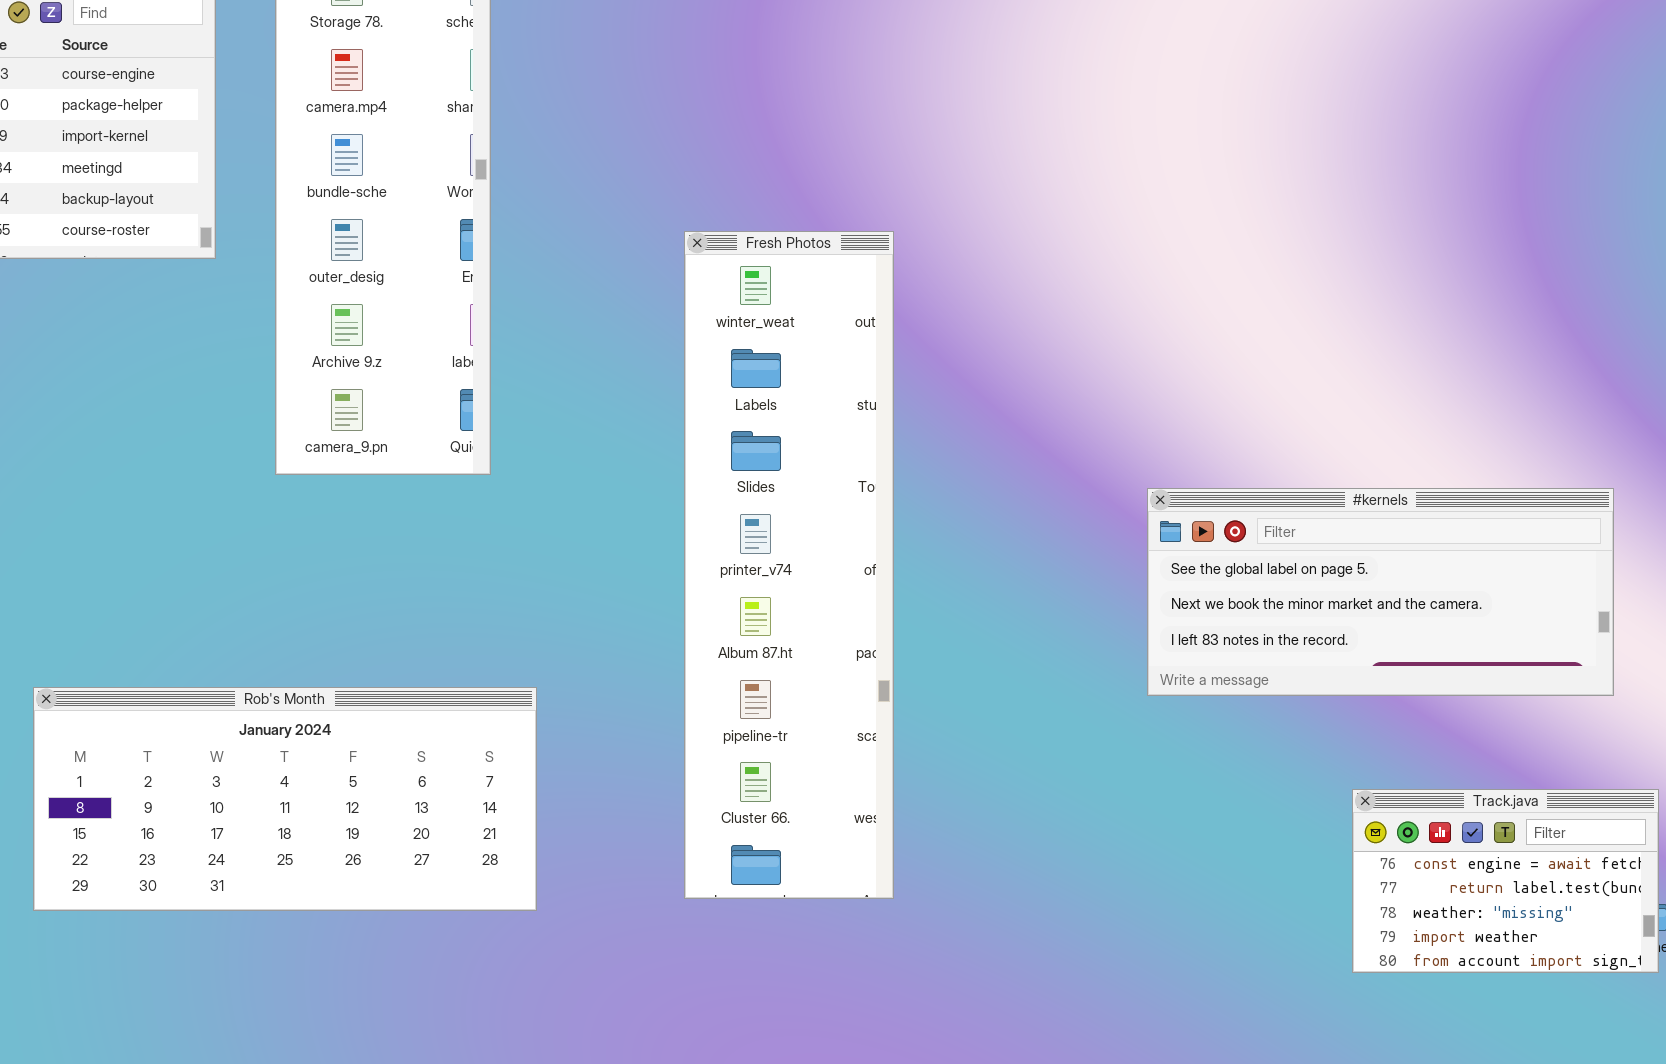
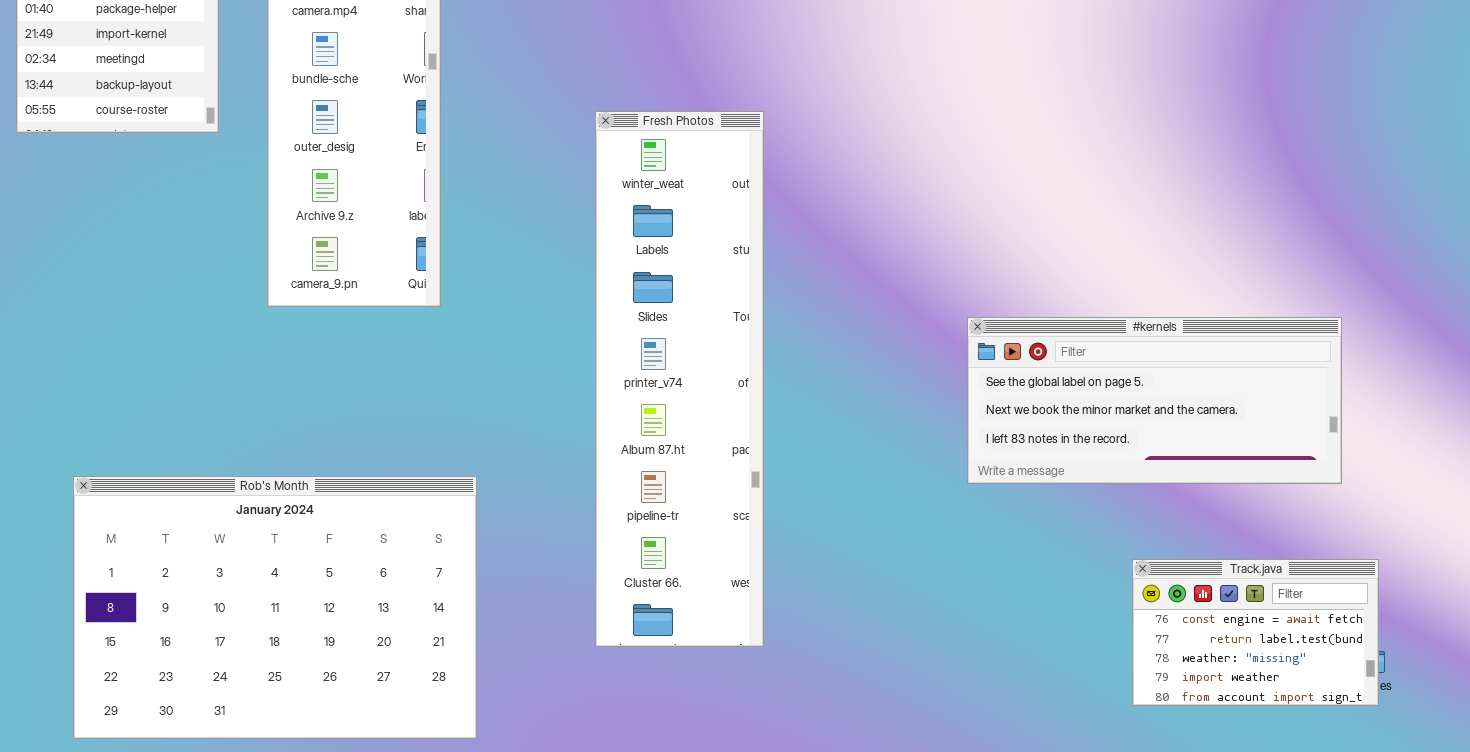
Rob's Month: [33,687,537,911] -> [73,476,477,739], resized

